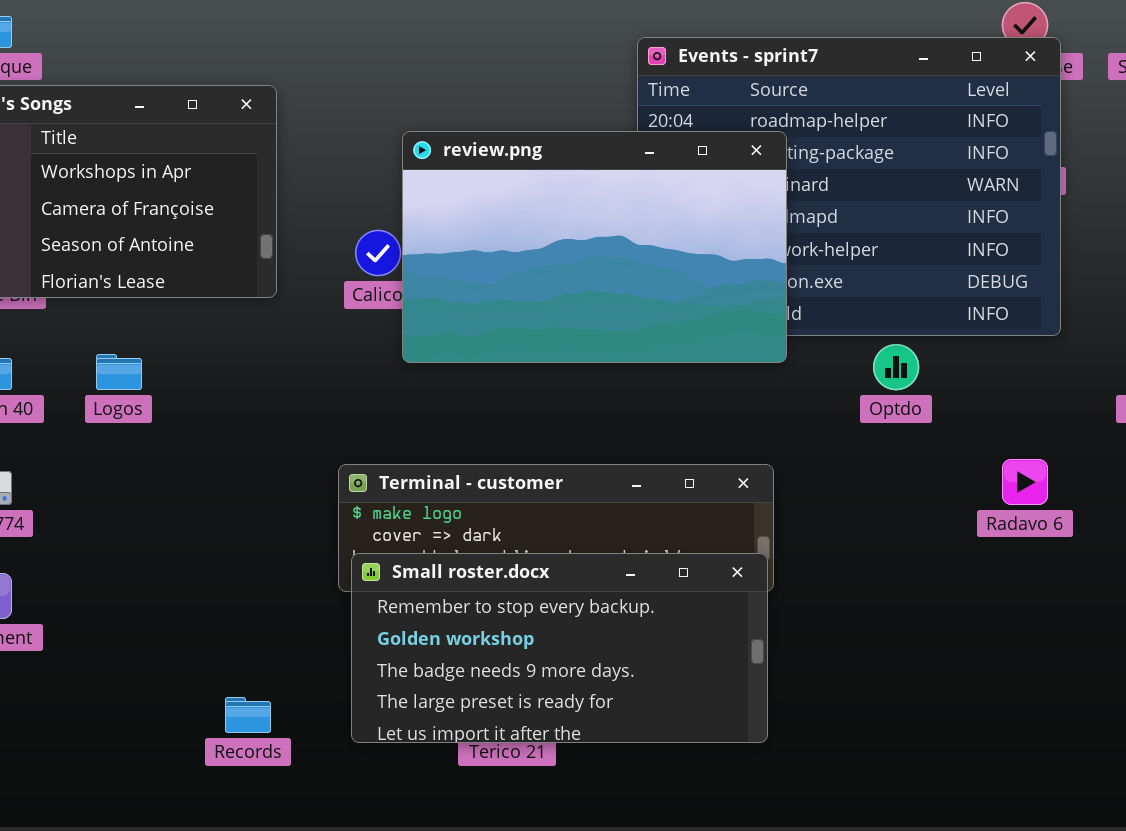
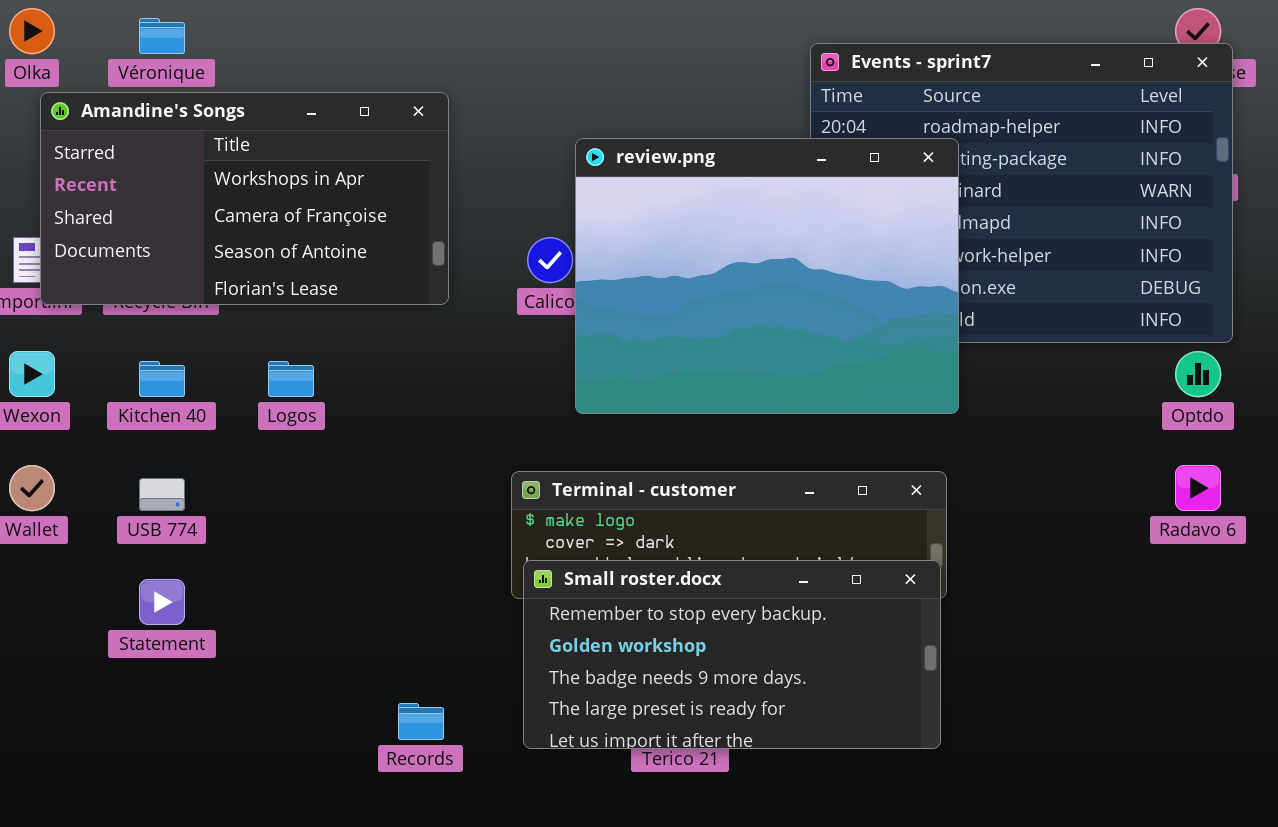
review.png: [402,131,787,363] -> [575,138,959,414], resized
Optdo: [873,344,919,390] -> [1175,351,1221,397], moved

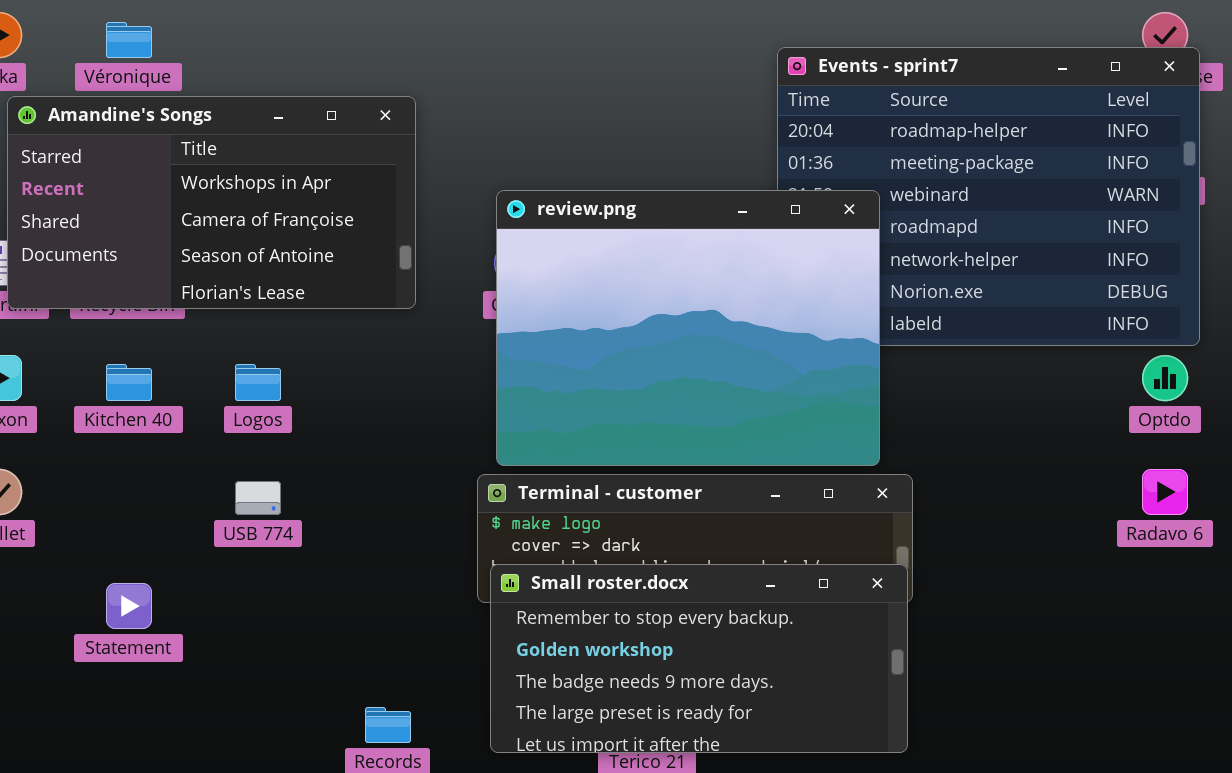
review.png: [575,138,959,414] -> [496,190,880,466], moved
USB 774: [139,478,185,511] -> [235,481,281,515], moved

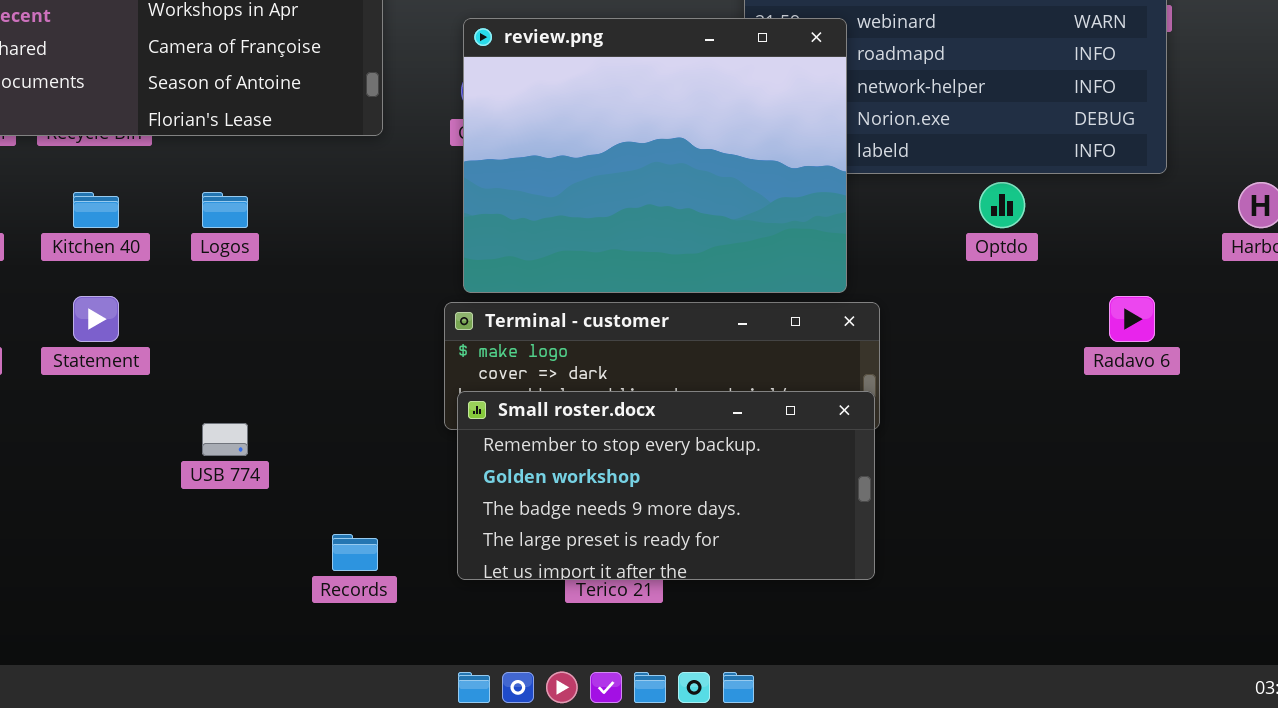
Optdo: [1142,355,1188,401] -> [979,182,1025,228], moved
USB 774: [235,481,281,515] -> [202,423,248,456], moved
Statement: [106,583,152,629] -> [73,296,119,342], moved

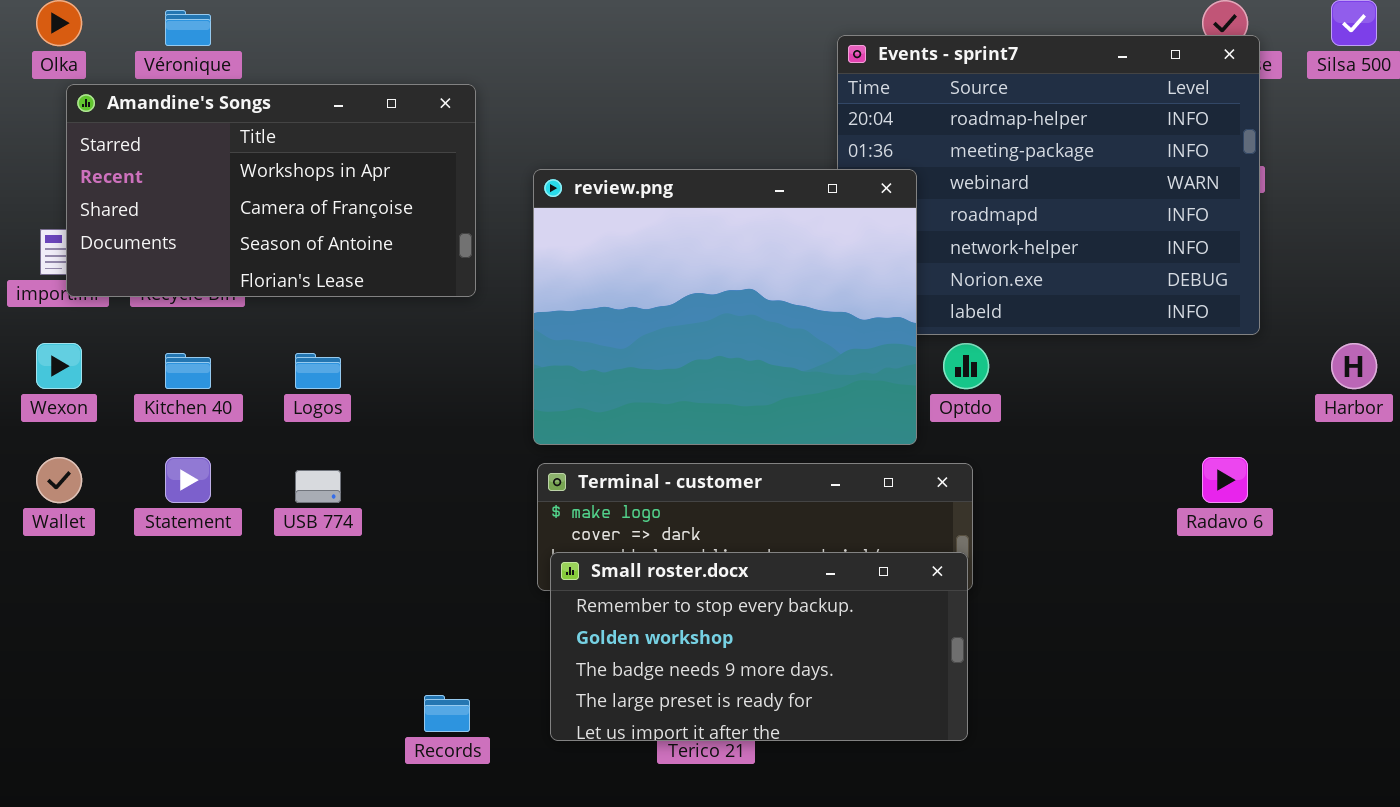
review.png: [463,18,847,293] -> [533,169,917,445], moved
Optdo: [979,182,1025,228] -> [943,343,989,389], moved
USB 774: [202,423,248,456] -> [295,470,341,503], moved

